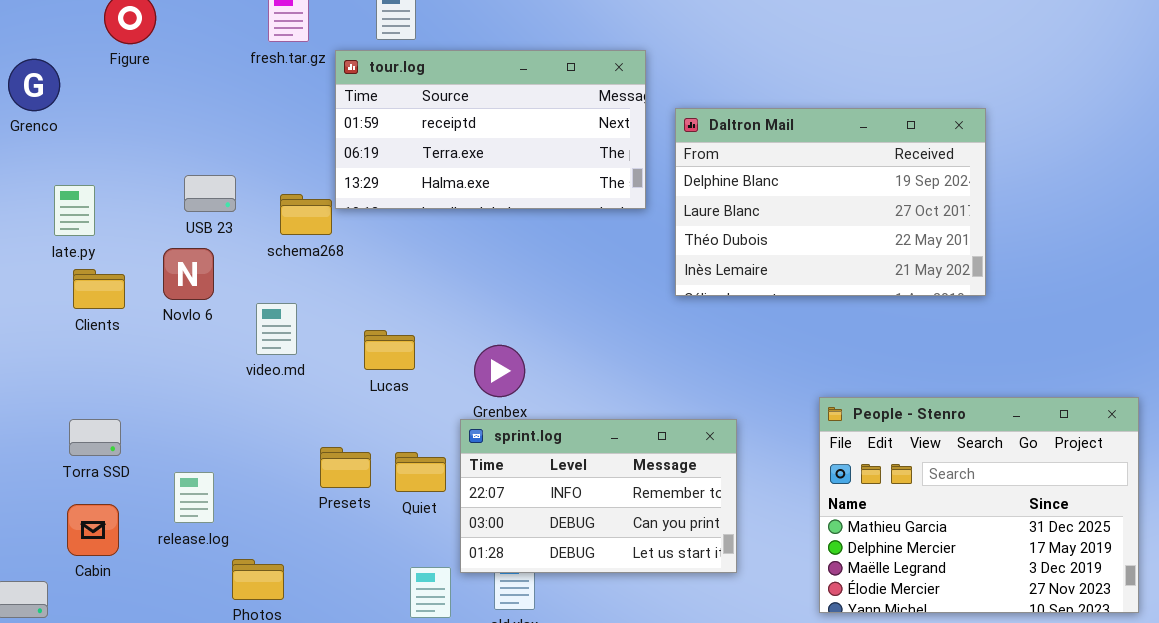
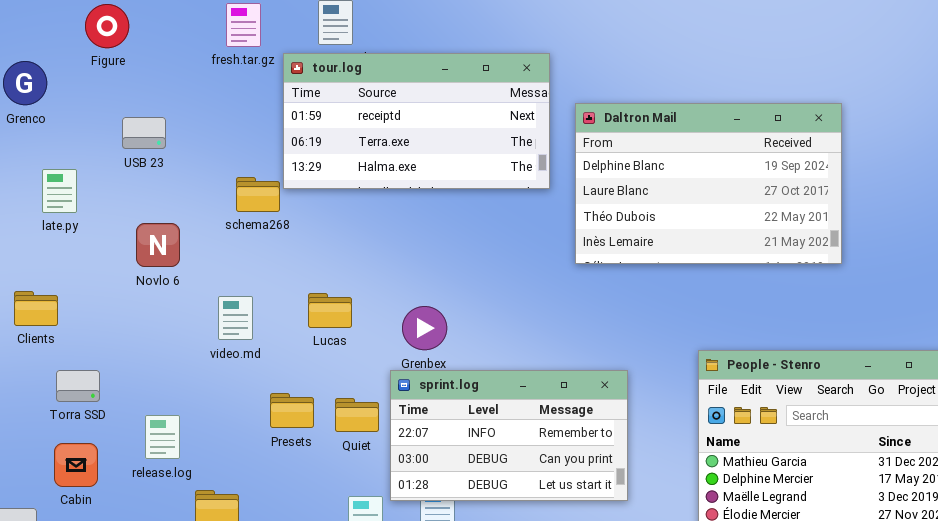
USB 23: [184,175,236,212] -> [122,117,166,149], moved
Clients: [73,269,125,309] -> [14,291,58,326], moved
video.md: [256,303,297,355] -> [218,296,253,340], moved

